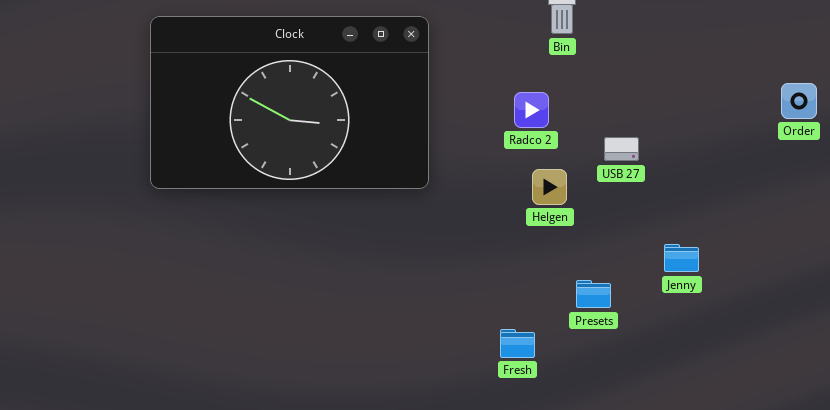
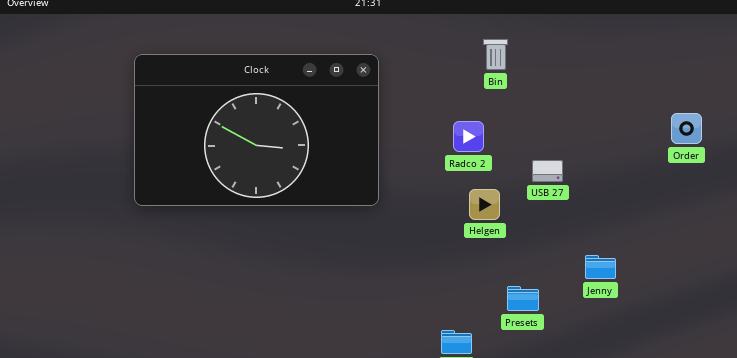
Order: [781,83,817,119] -> [671,113,702,144], moved

